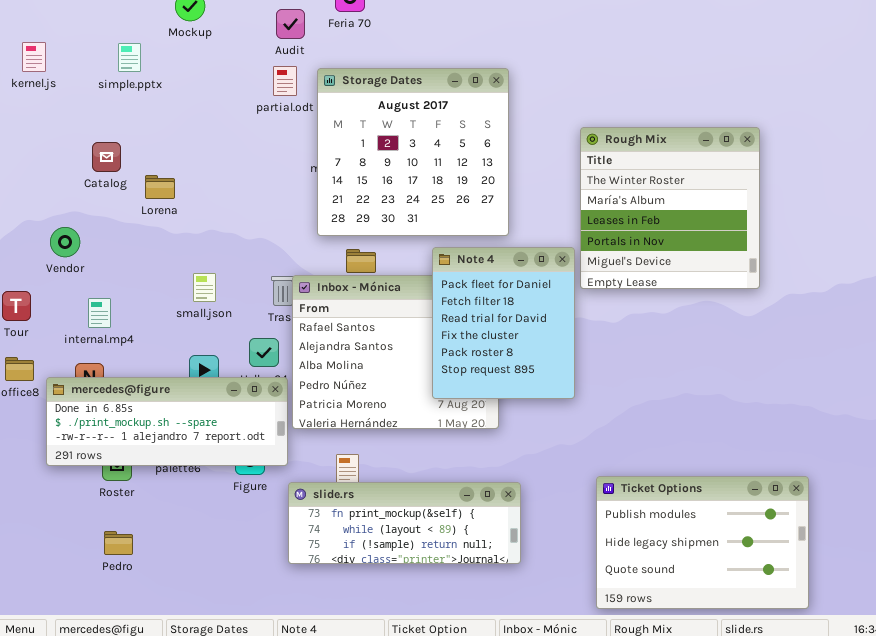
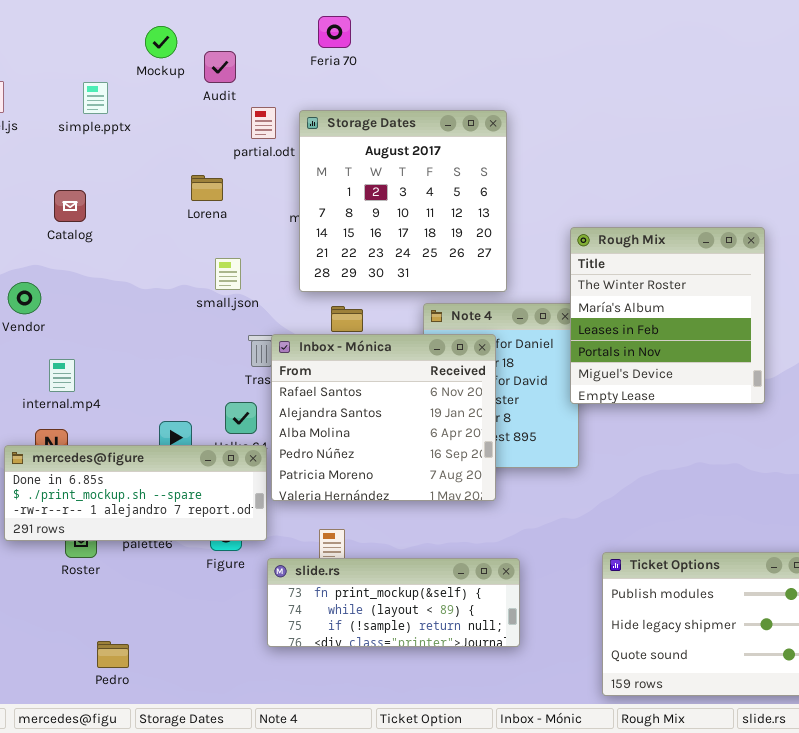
Audit: [276,9,305,39] -> [204,51,236,83], moved
Rough Mix: [580,127,760,289] -> [570,227,765,404], moved
Lorena: [145,175,175,199] -> [191,175,223,201], moved
small.json: [193,273,216,302] -> [215,258,241,290], moved
Inbox - Mónica: [292,275,499,429] -> [271,334,496,501], raised
Pedro: [104,531,133,555] -> [97,641,129,668], moved

